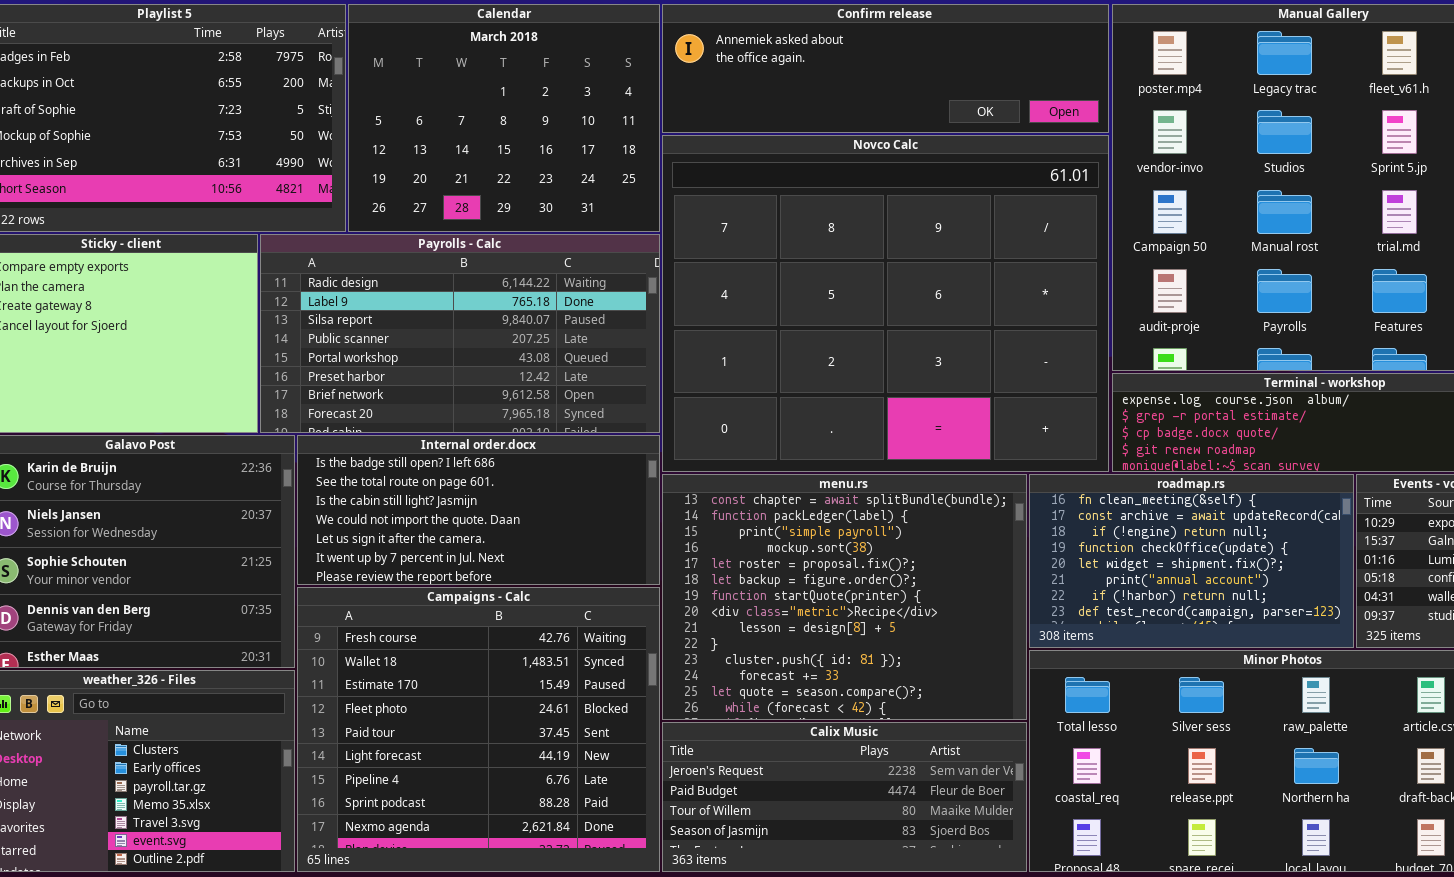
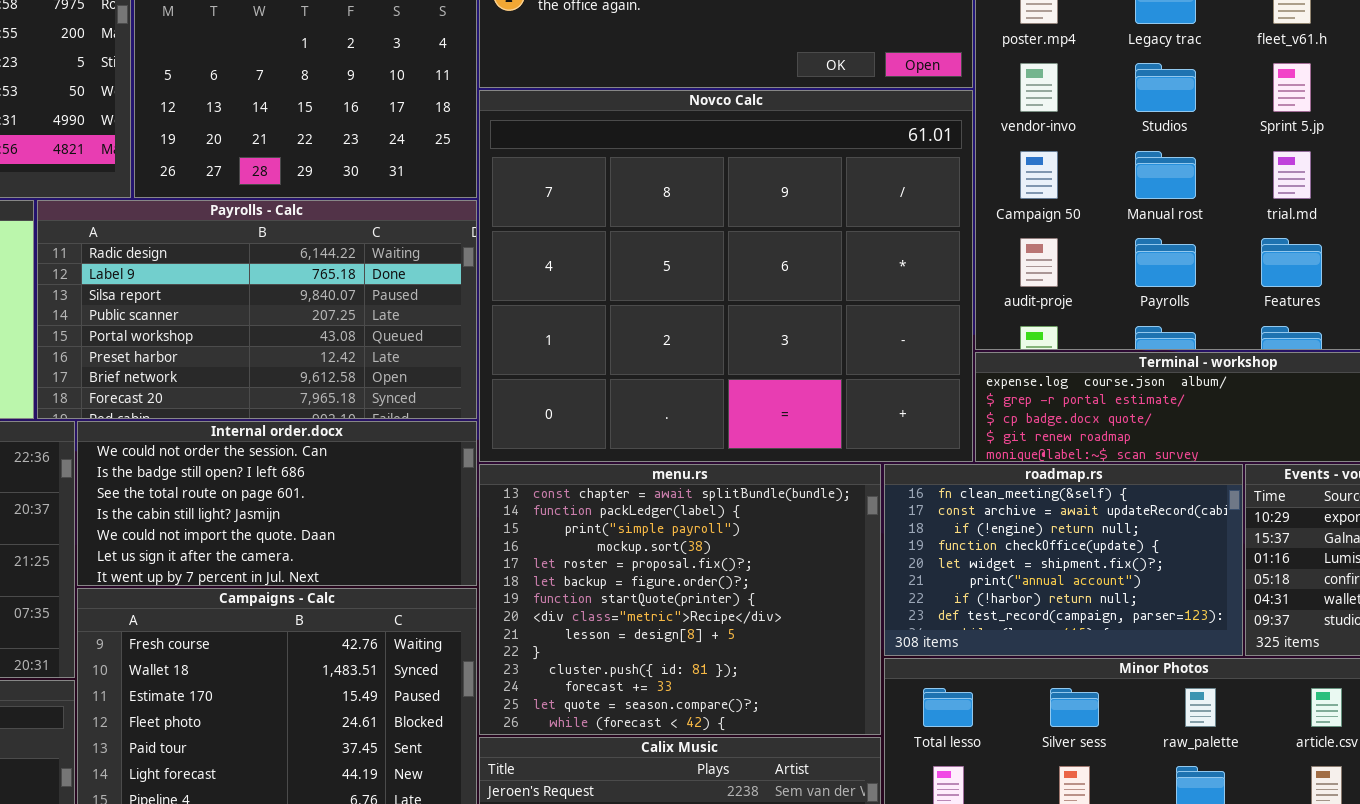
Internal order.docx: [297,435,660,585] -> [77,421,477,586], scrolled up 1 row

